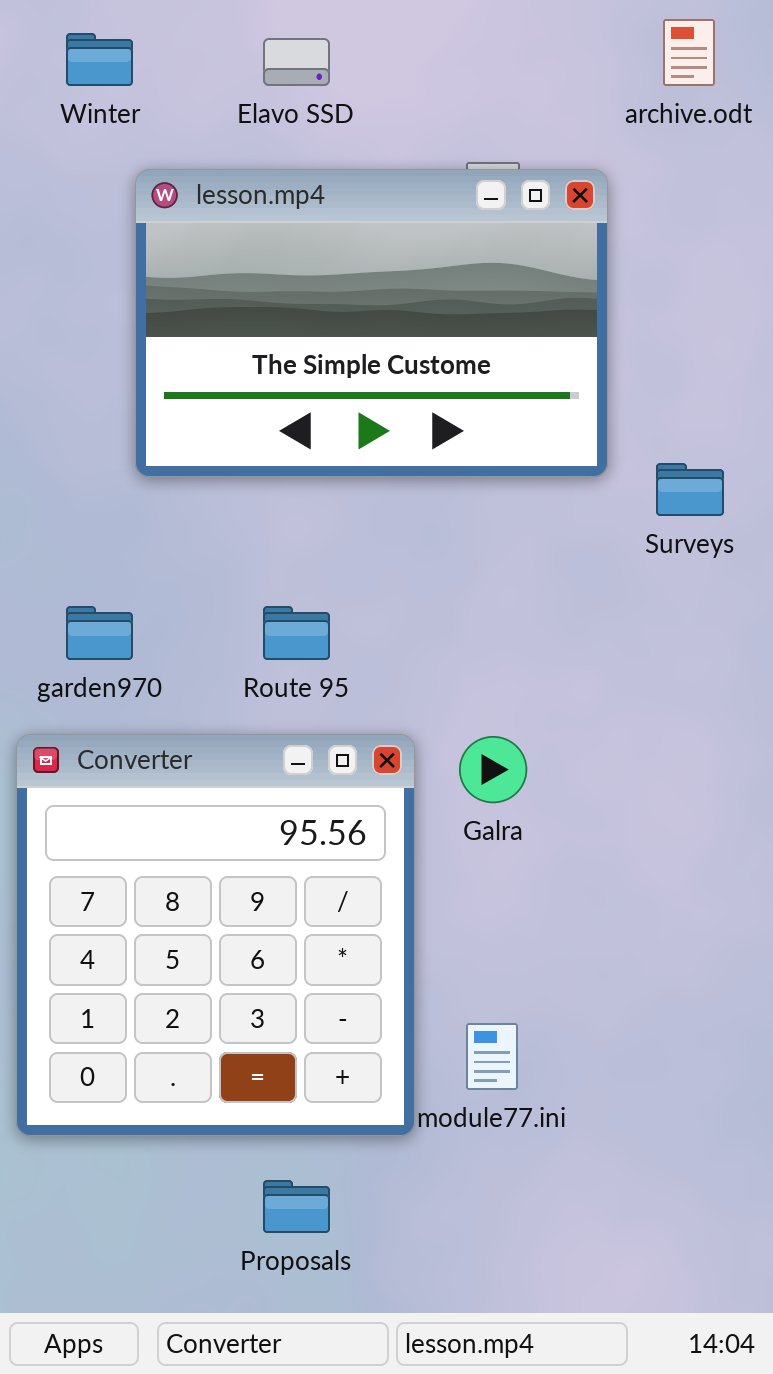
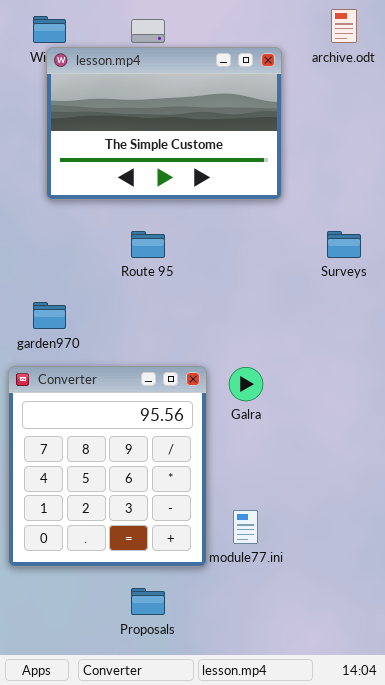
lesson.mp4: [135,169,608,477] -> [46,47,282,200], moved
Route 95: [263,606,330,660] -> [131,231,165,258], moved

